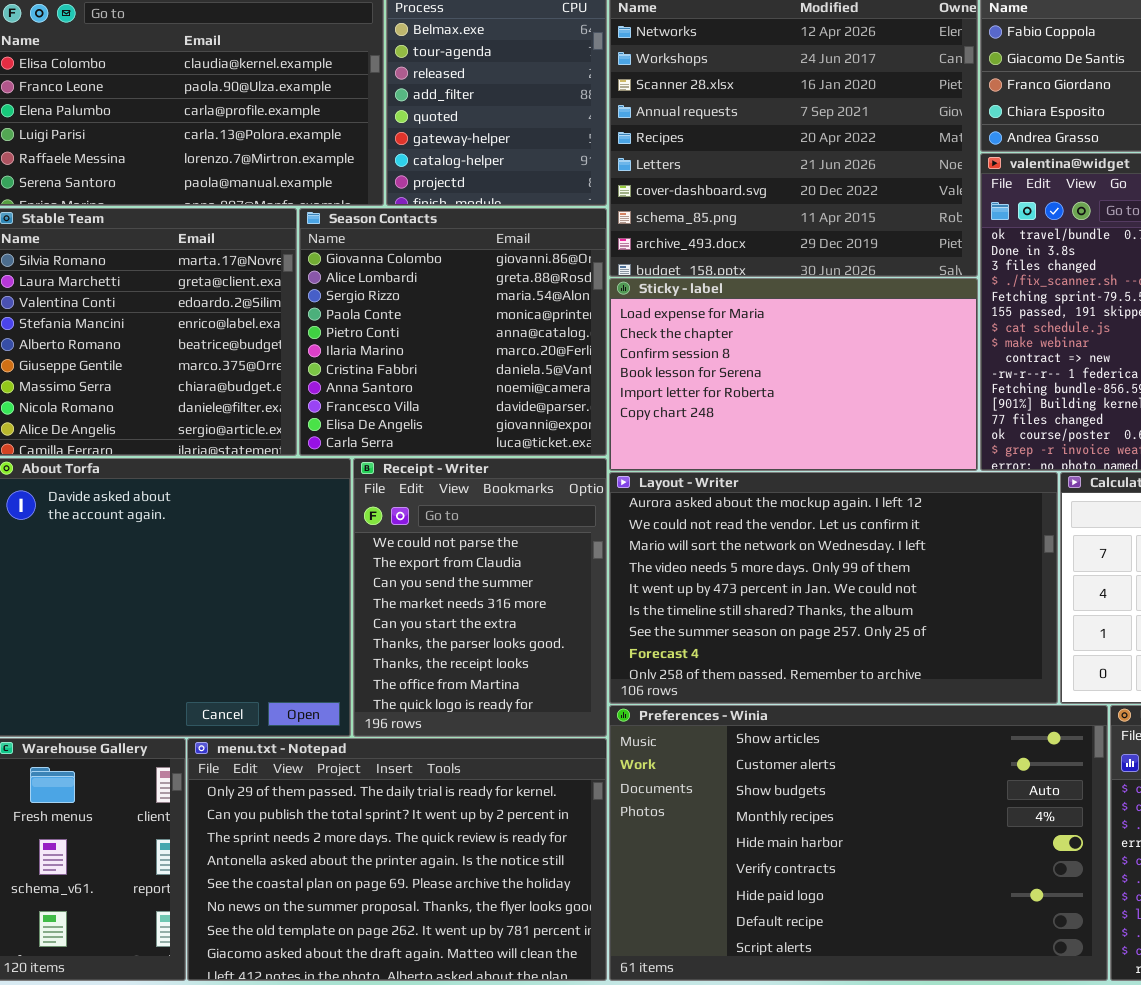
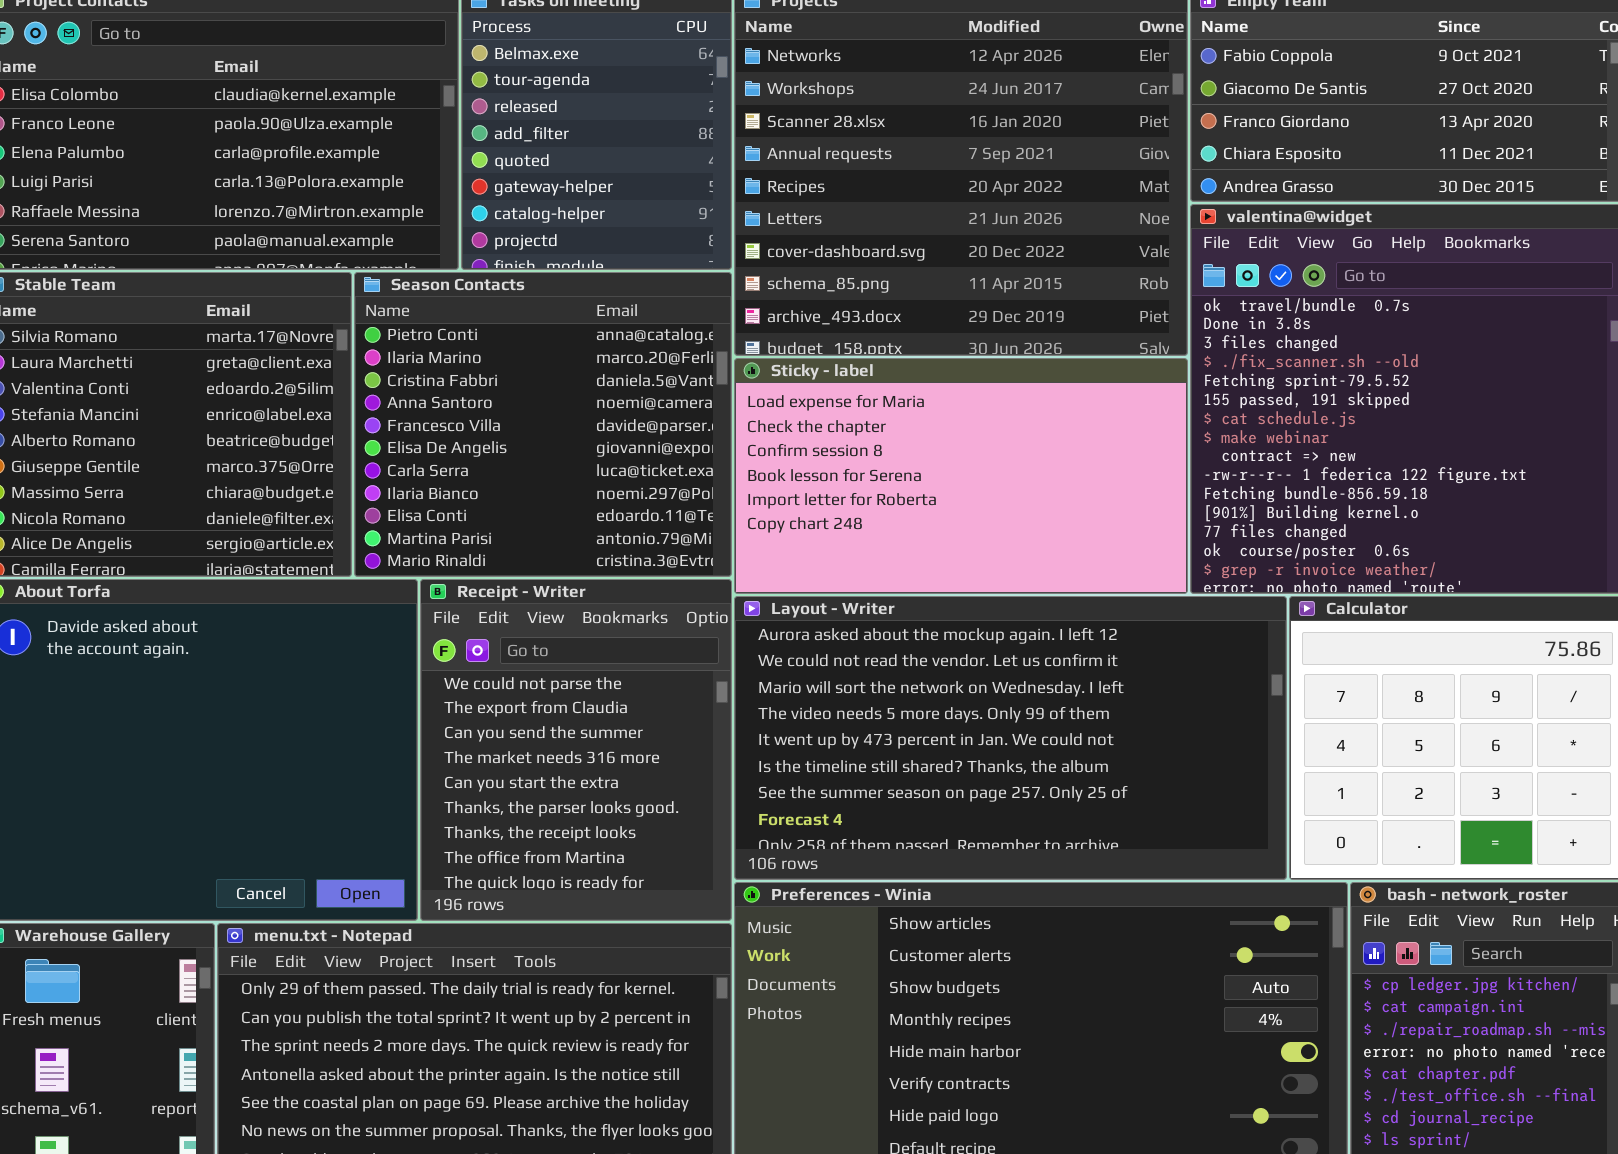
Season Contacts: [299,208,607,456] -> [354,272,732,577], scrolled down 4 rows

